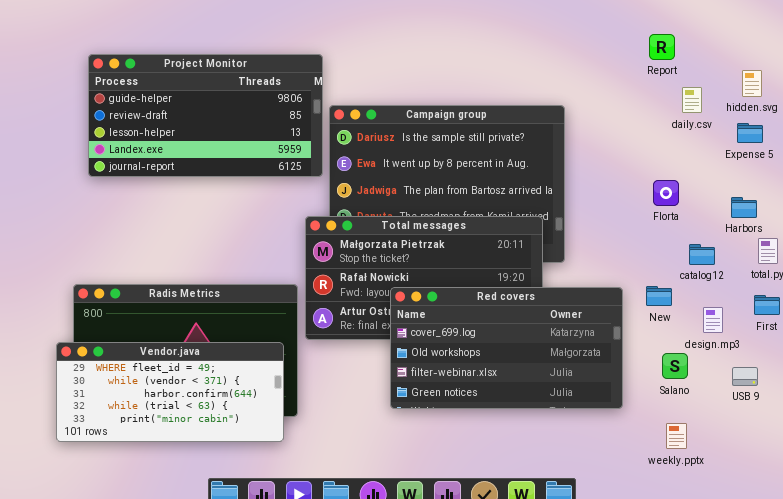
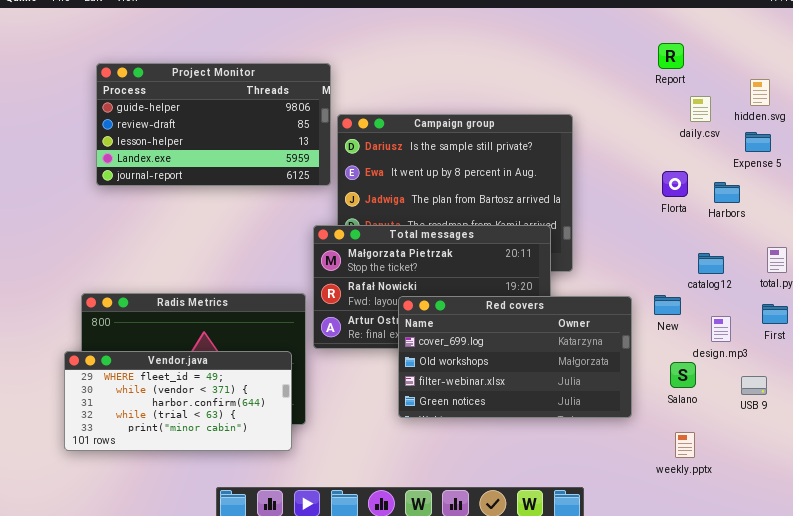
Florta: [653,180,679,206] -> [662,171,688,197], moved
Harbors: [731,197,757,218] -> [714,182,740,203], moved

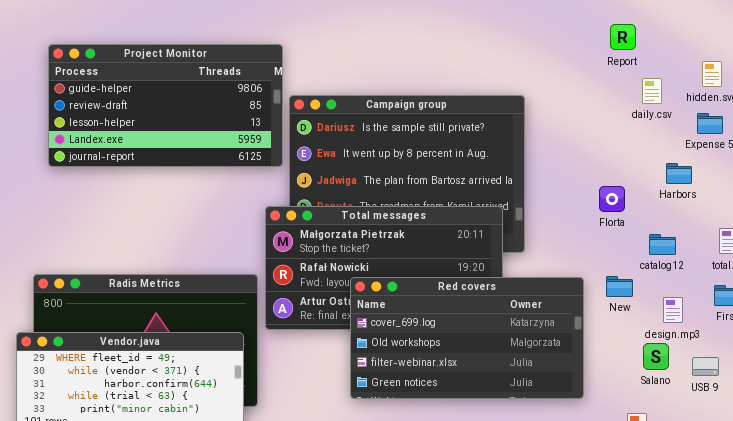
Florta: [662,171,688,197] -> [599,186,625,212], moved
Salano: [670,362,696,388] -> [643,343,669,370], moved

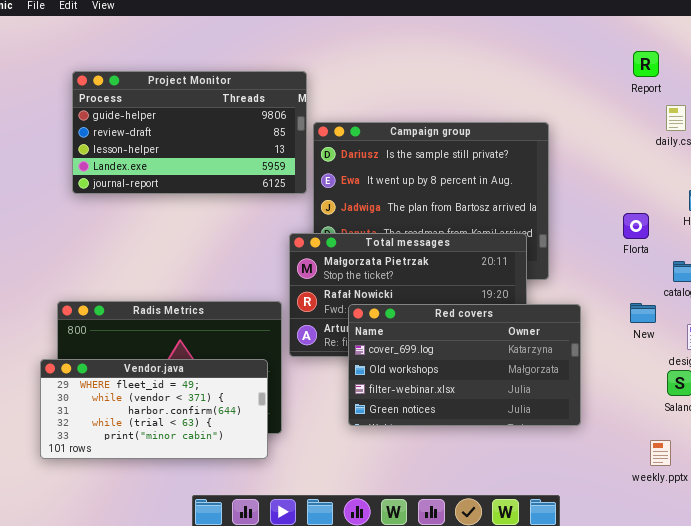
Red covers: [350,277,584,399] -> [348,304,581,426], moved

